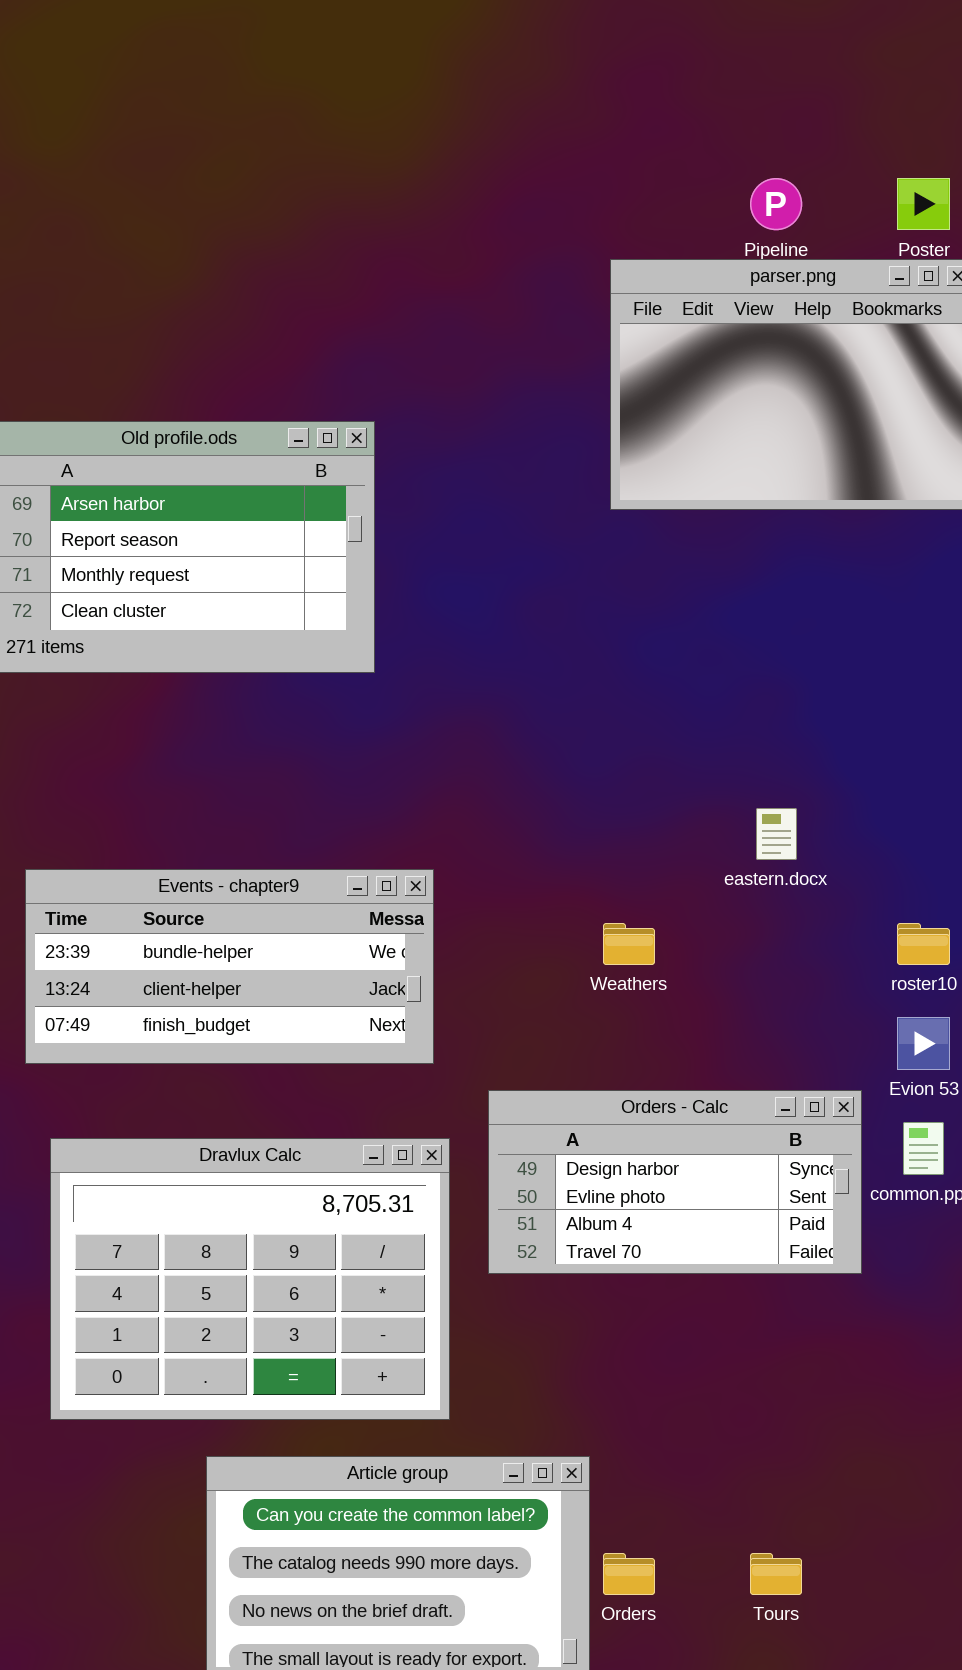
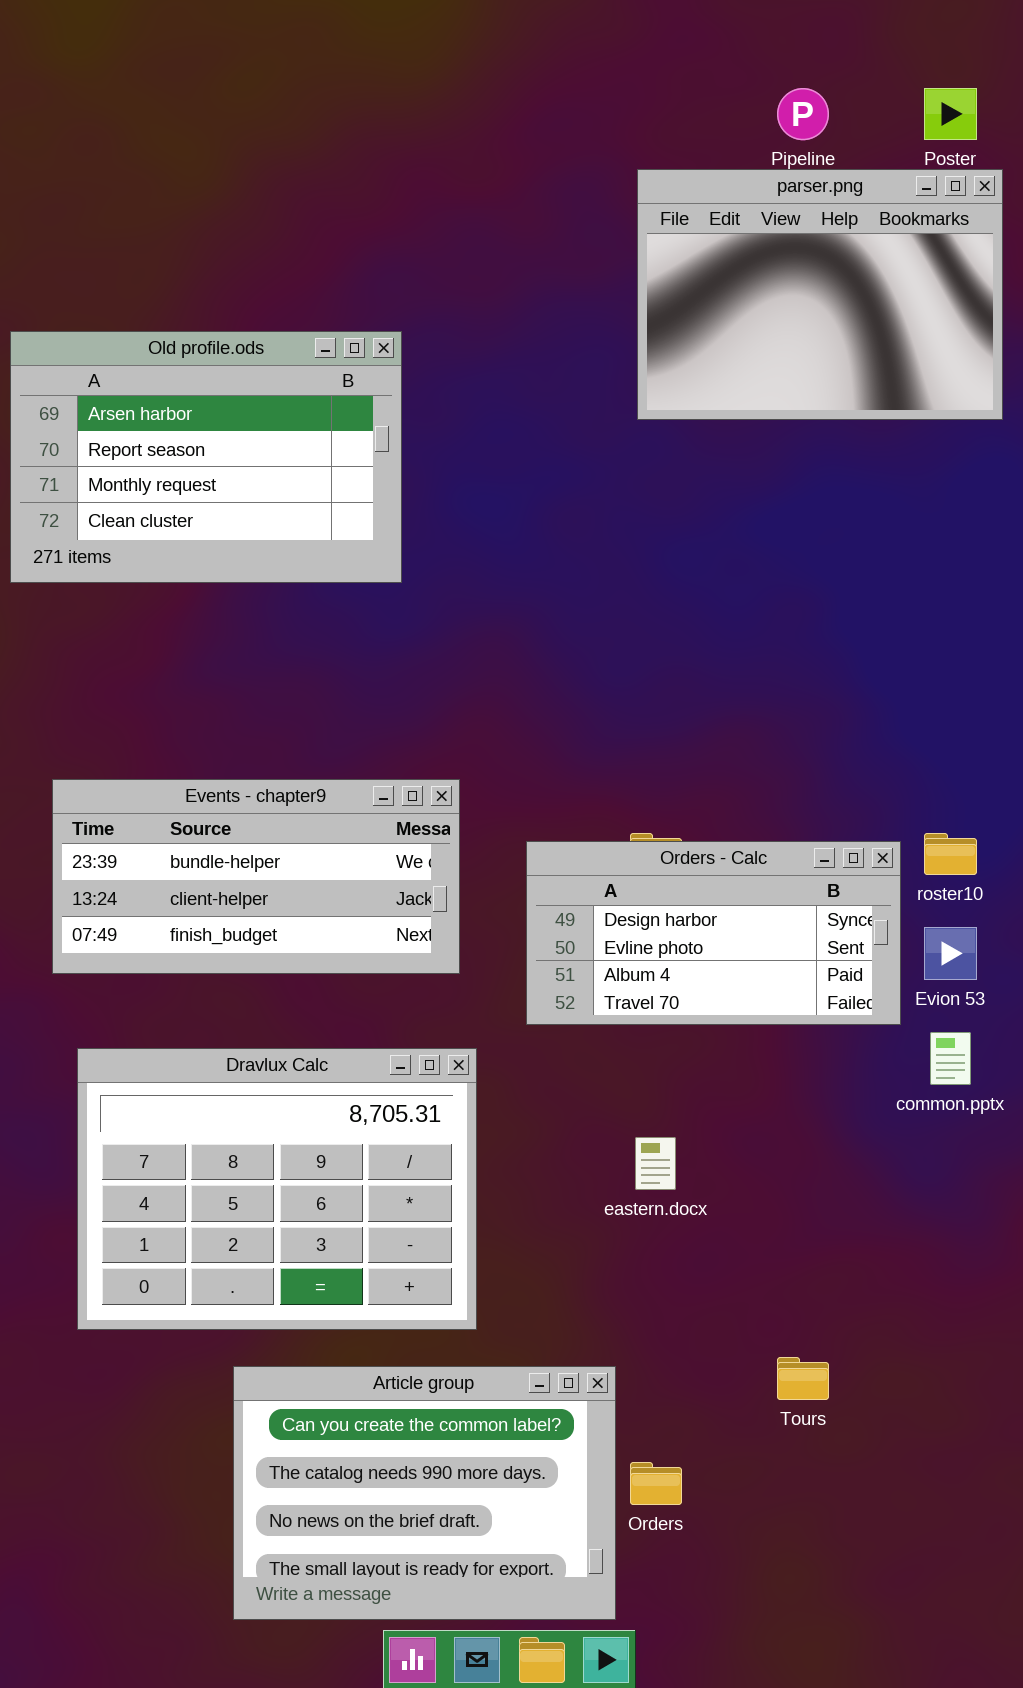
eastern.docx: [756,808,797,860] -> [635,1137,676,1190], moved
Orders - Calc: [488,1090,862,1274] -> [526,841,901,1025], moved
Tours: [750,1553,802,1595] -> [777,1357,829,1400], moved

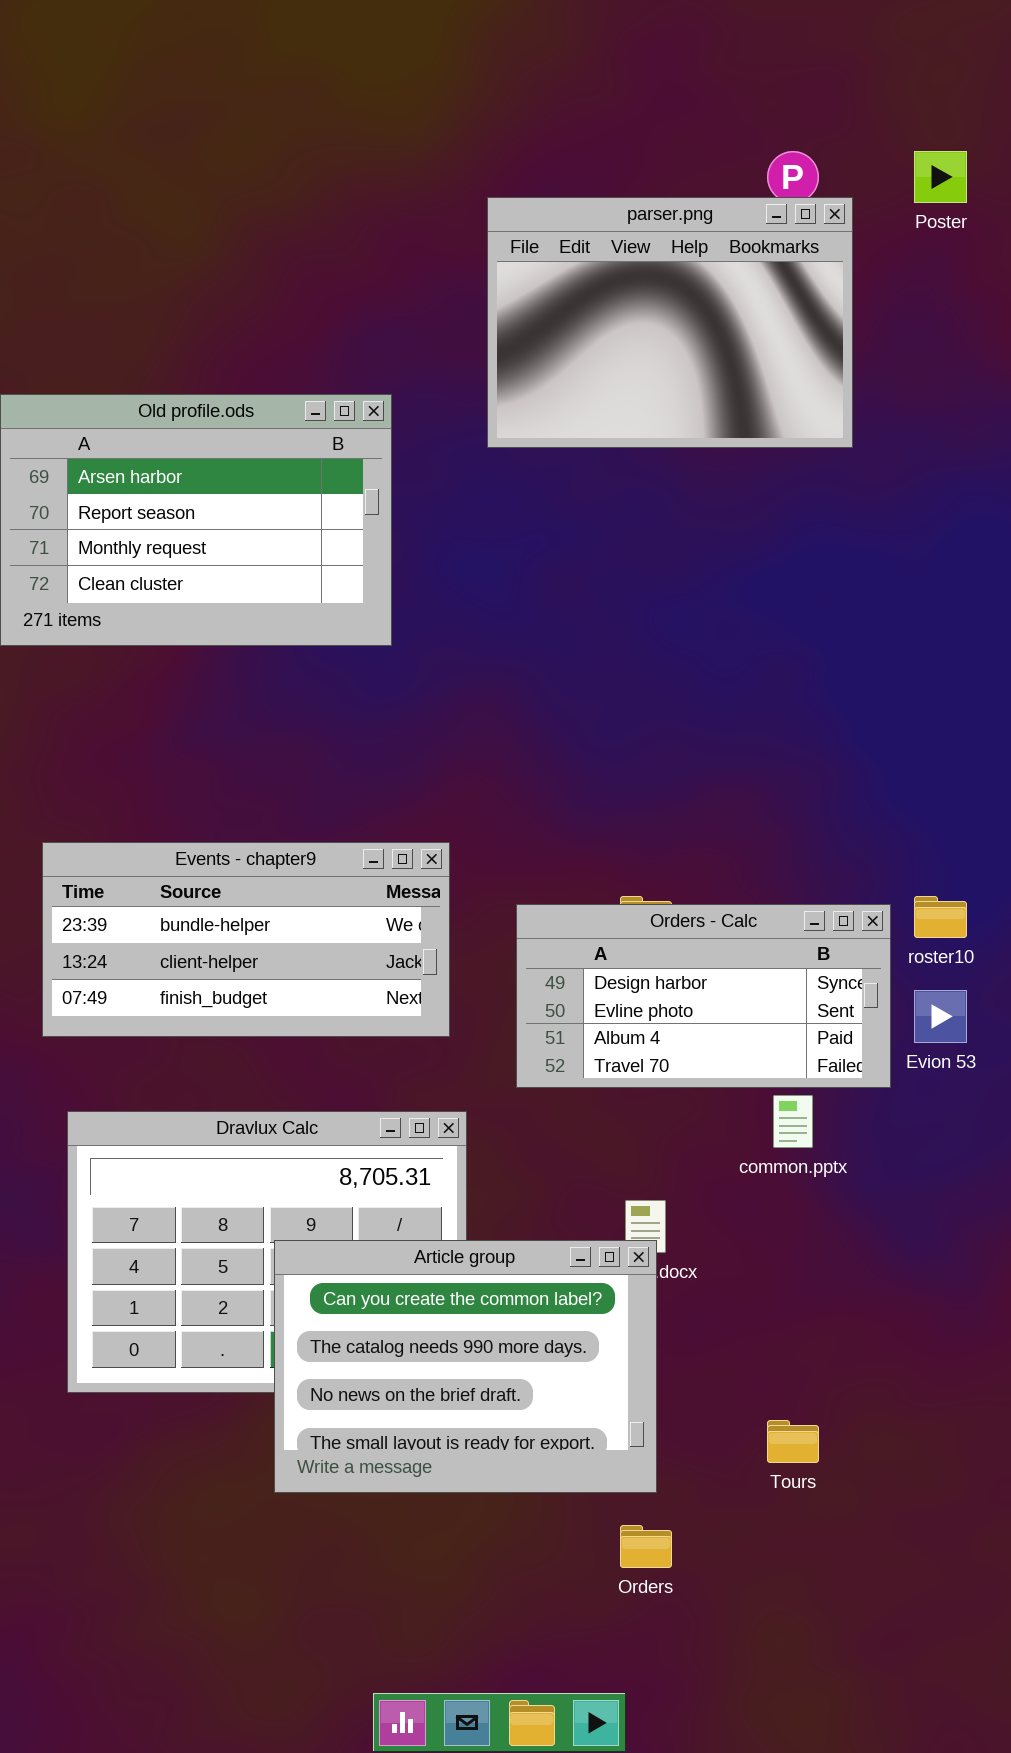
parser.png: [637,169,1003,420] -> [487,197,853,448], moved
common.pptx: [930,1032,971,1085] -> [773,1095,813,1148], moved
Article group: [233,1366,616,1620] -> [274,1240,657,1493], moved

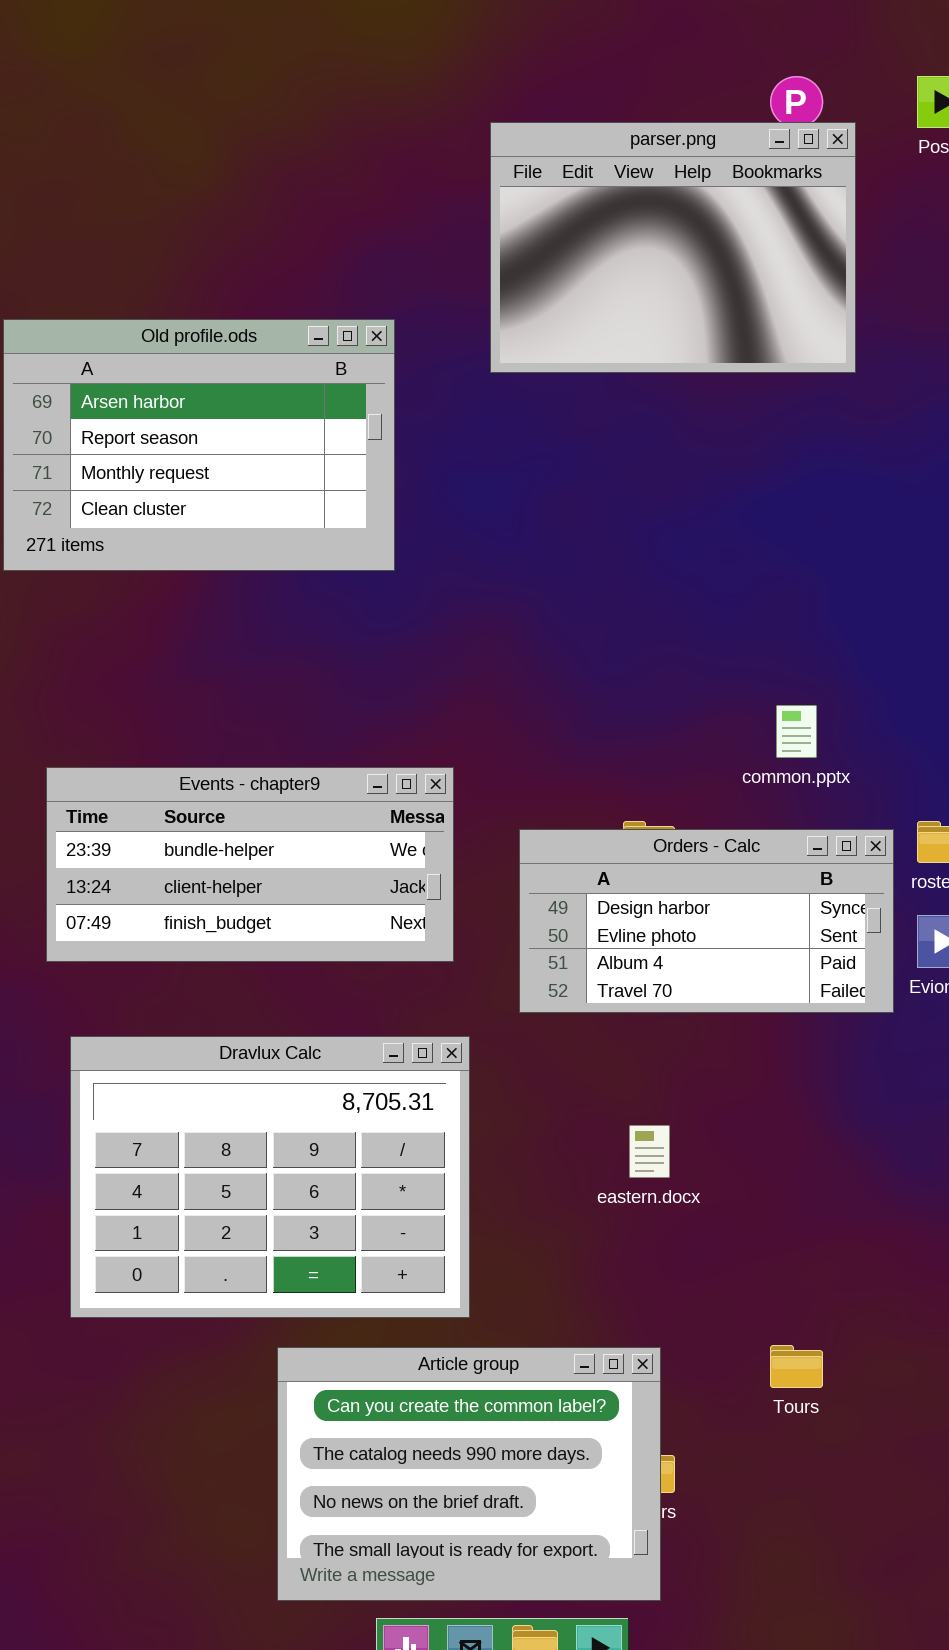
common.pptx: [773,1095,813,1148] -> [776,705,817,758], moved
Article group: [274,1240,657,1493] -> [277,1347,661,1601], moved

